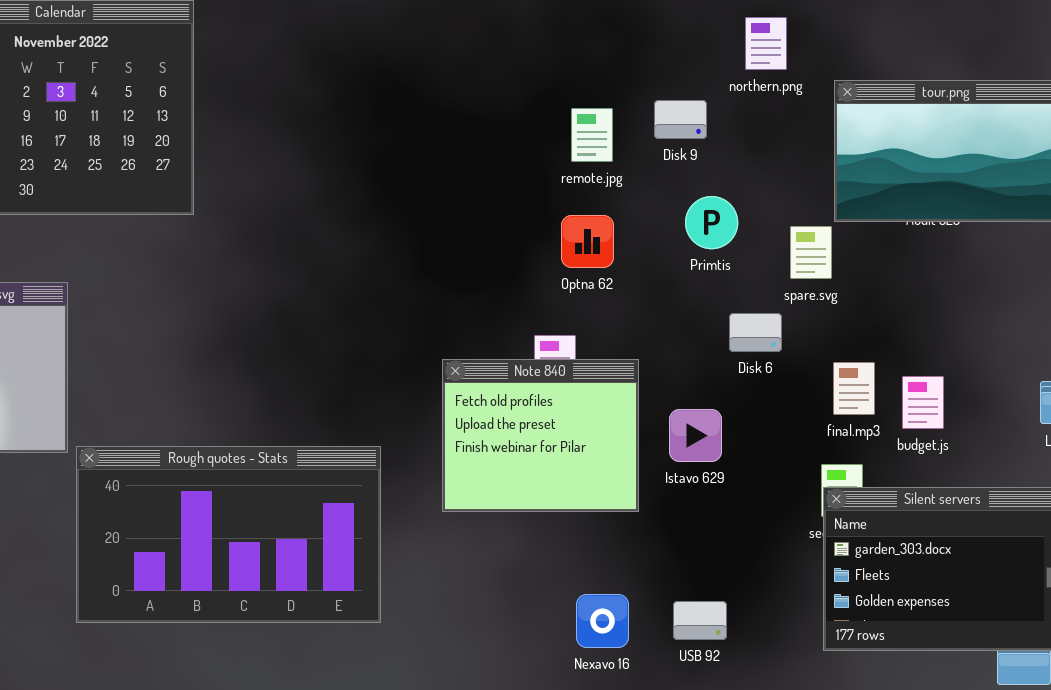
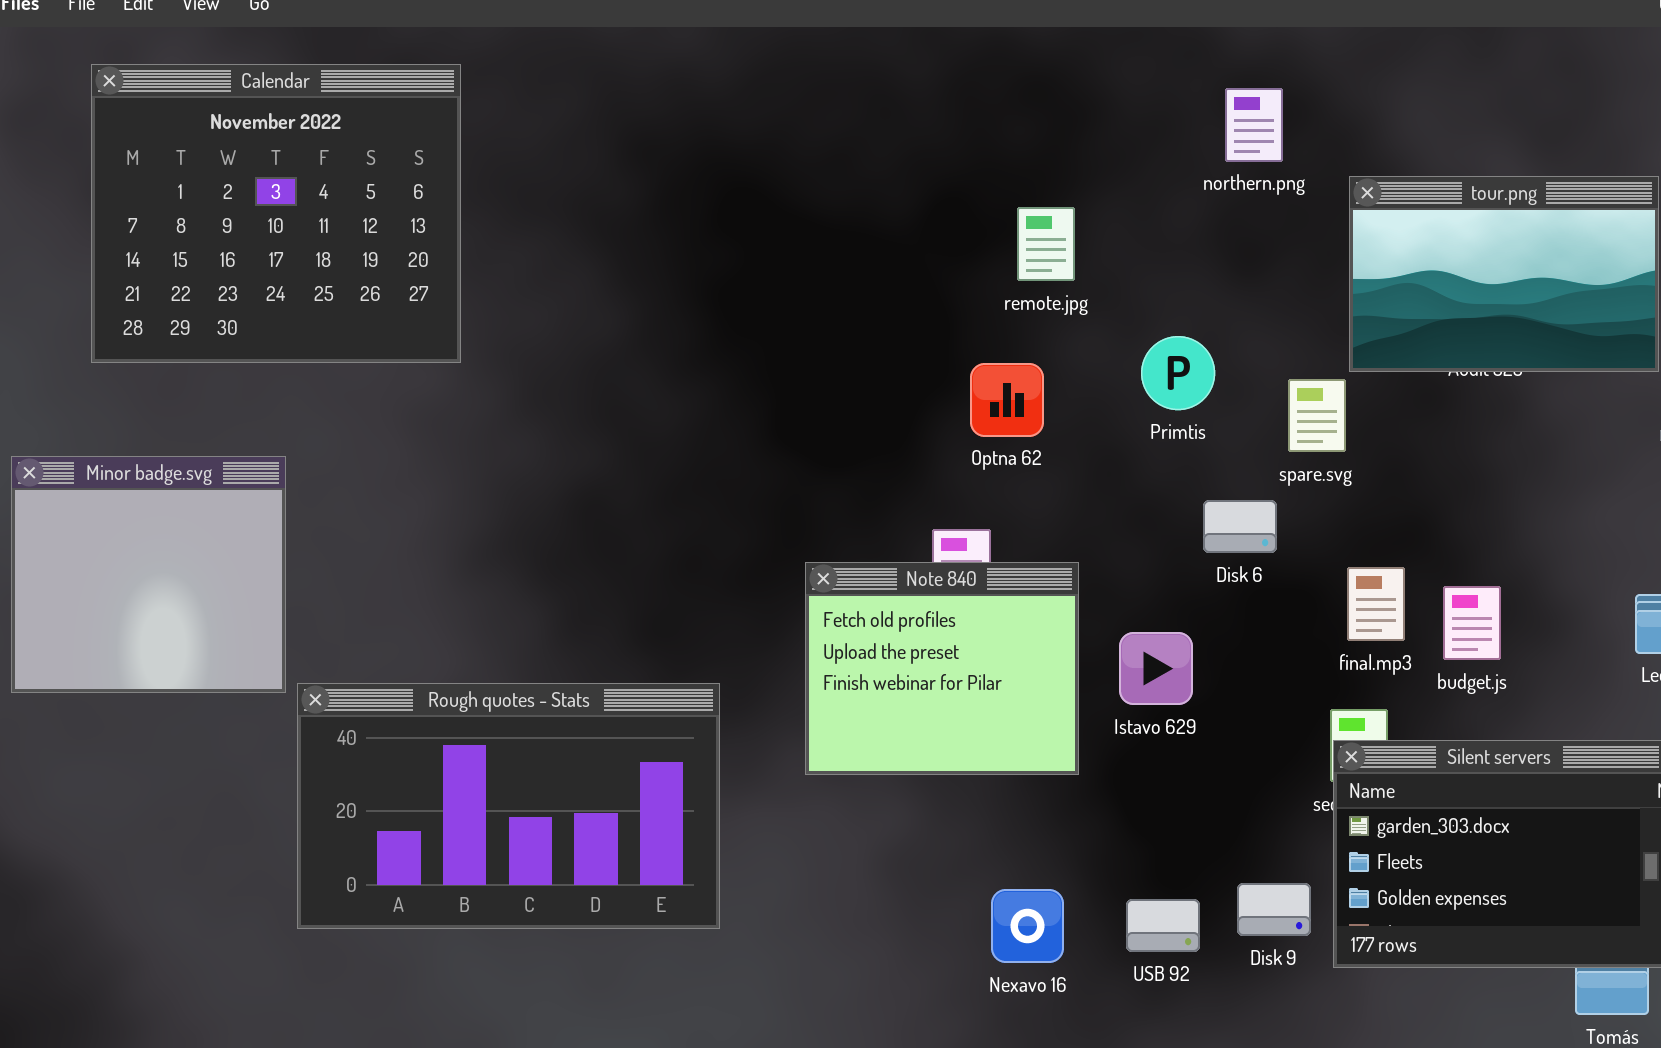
Disk 9: [654,100,707,139] -> [1237,883,1311,936], moved
remote.jpg: [571,108,613,162] -> [1017,207,1075,281], moved

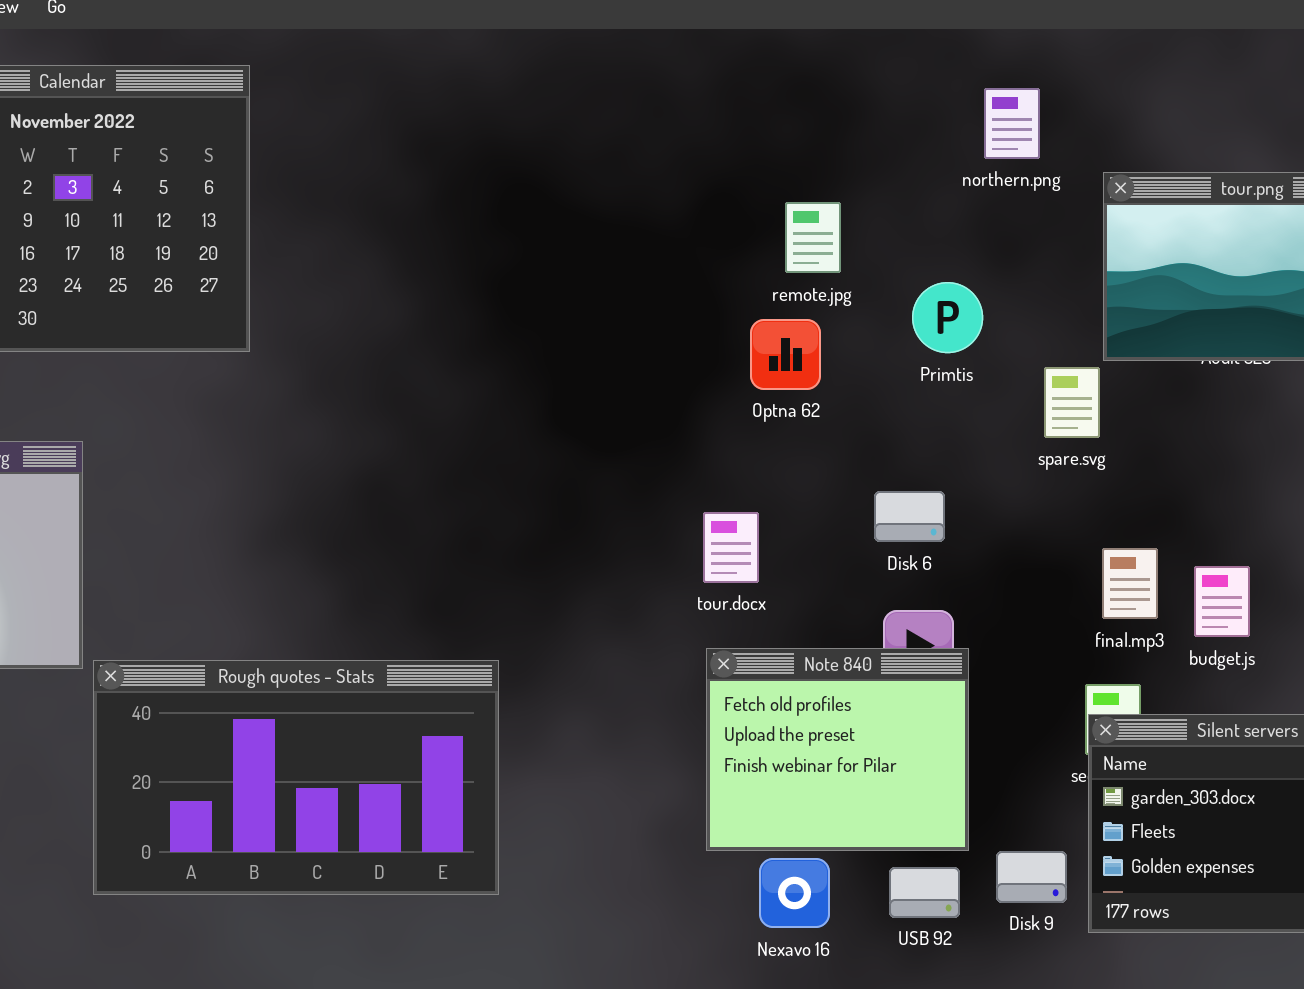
Primtis: [1141,336,1215,410] -> [912,282,983,353], moved
Optna 62: [970,363,1044,437] -> [750,319,821,390], moved
Disk 6: [1203,500,1277,553] -> [874,491,945,542], moved
Note 840: [805,562,1079,775] -> [706,648,969,851], moved

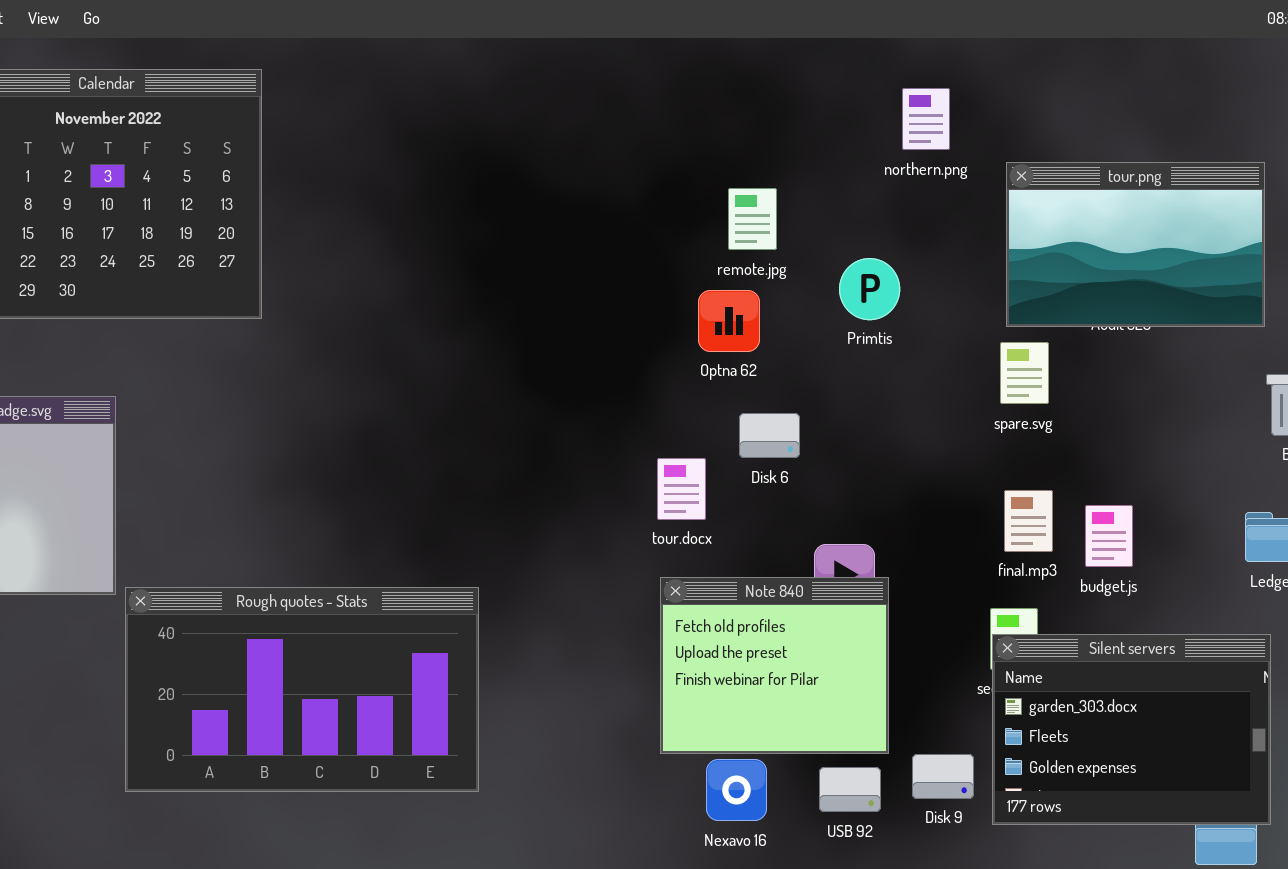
spare.svg: [1044,367,1100,438] -> [1000,342,1049,404], moved
Disk 6: [874,491,945,542] -> [739,413,800,458], moved

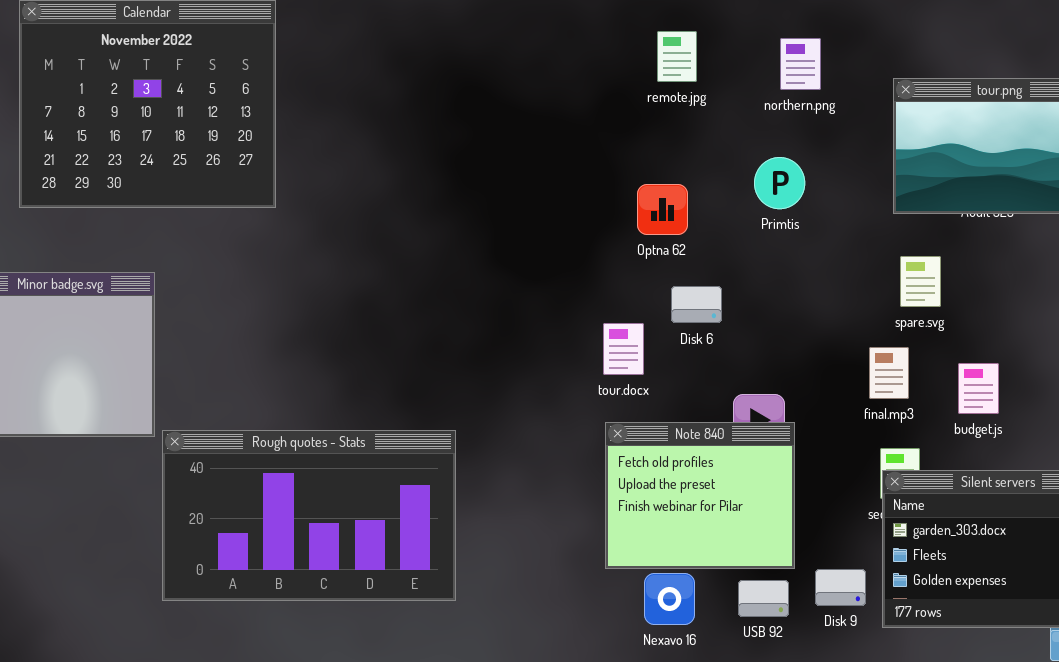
northern.png: [902,88,950,150] -> [780,38,821,90], moved
remote.jpg: [728,188,777,250] -> [657,31,697,82], moved
spare.svg: [1000,342,1049,404] -> [900,256,941,307], moved
final.mp3: [1004,490,1053,552] -> [869,347,909,399], moved

